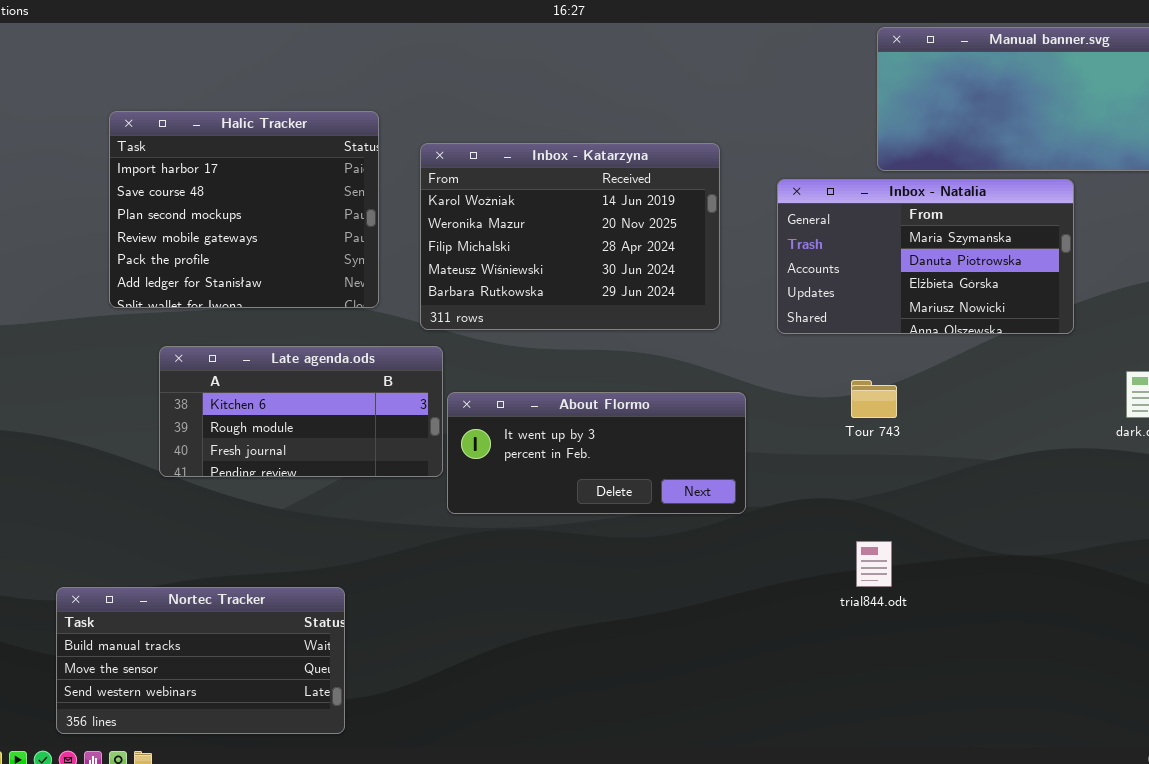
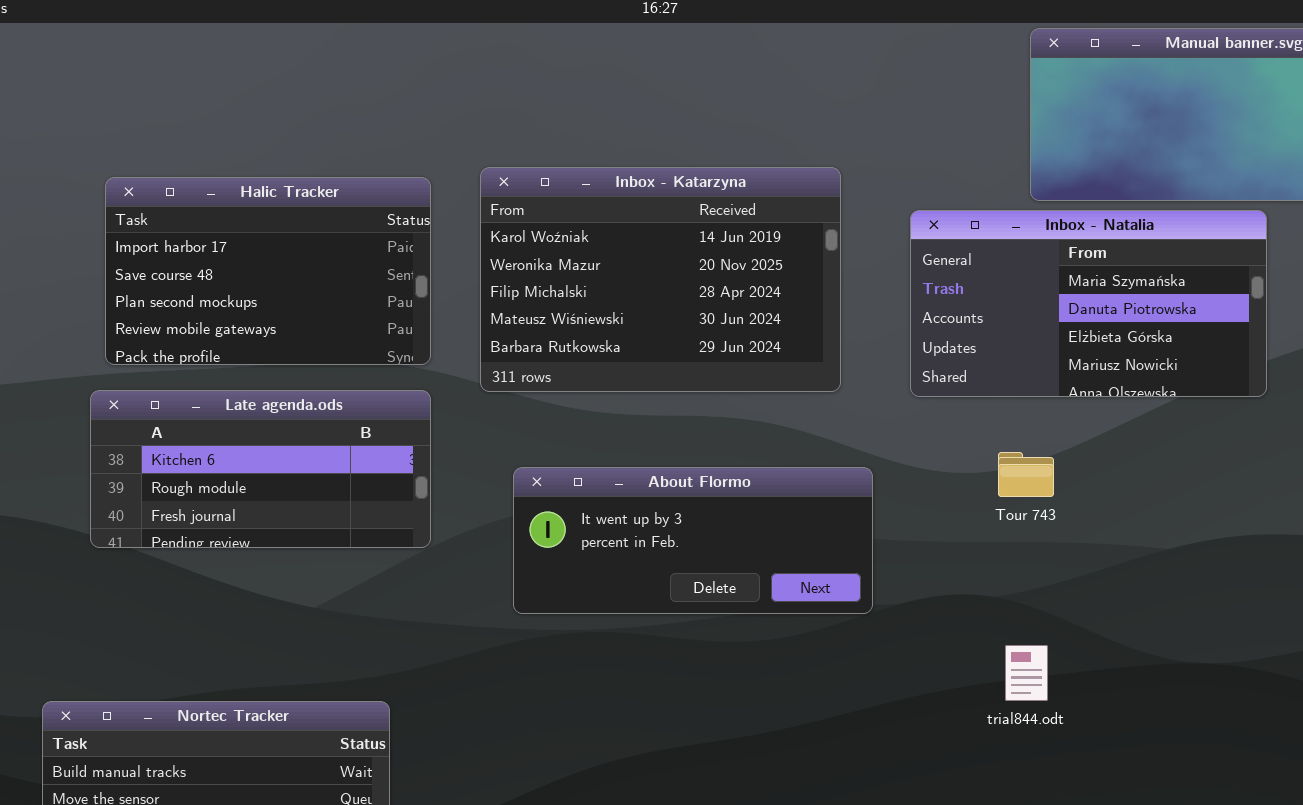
Halic Tracker: [109,111,379,308] -> [105,177,431,365], resized
Late agenda.ods: [159,346,443,477] -> [90,390,431,548], moved

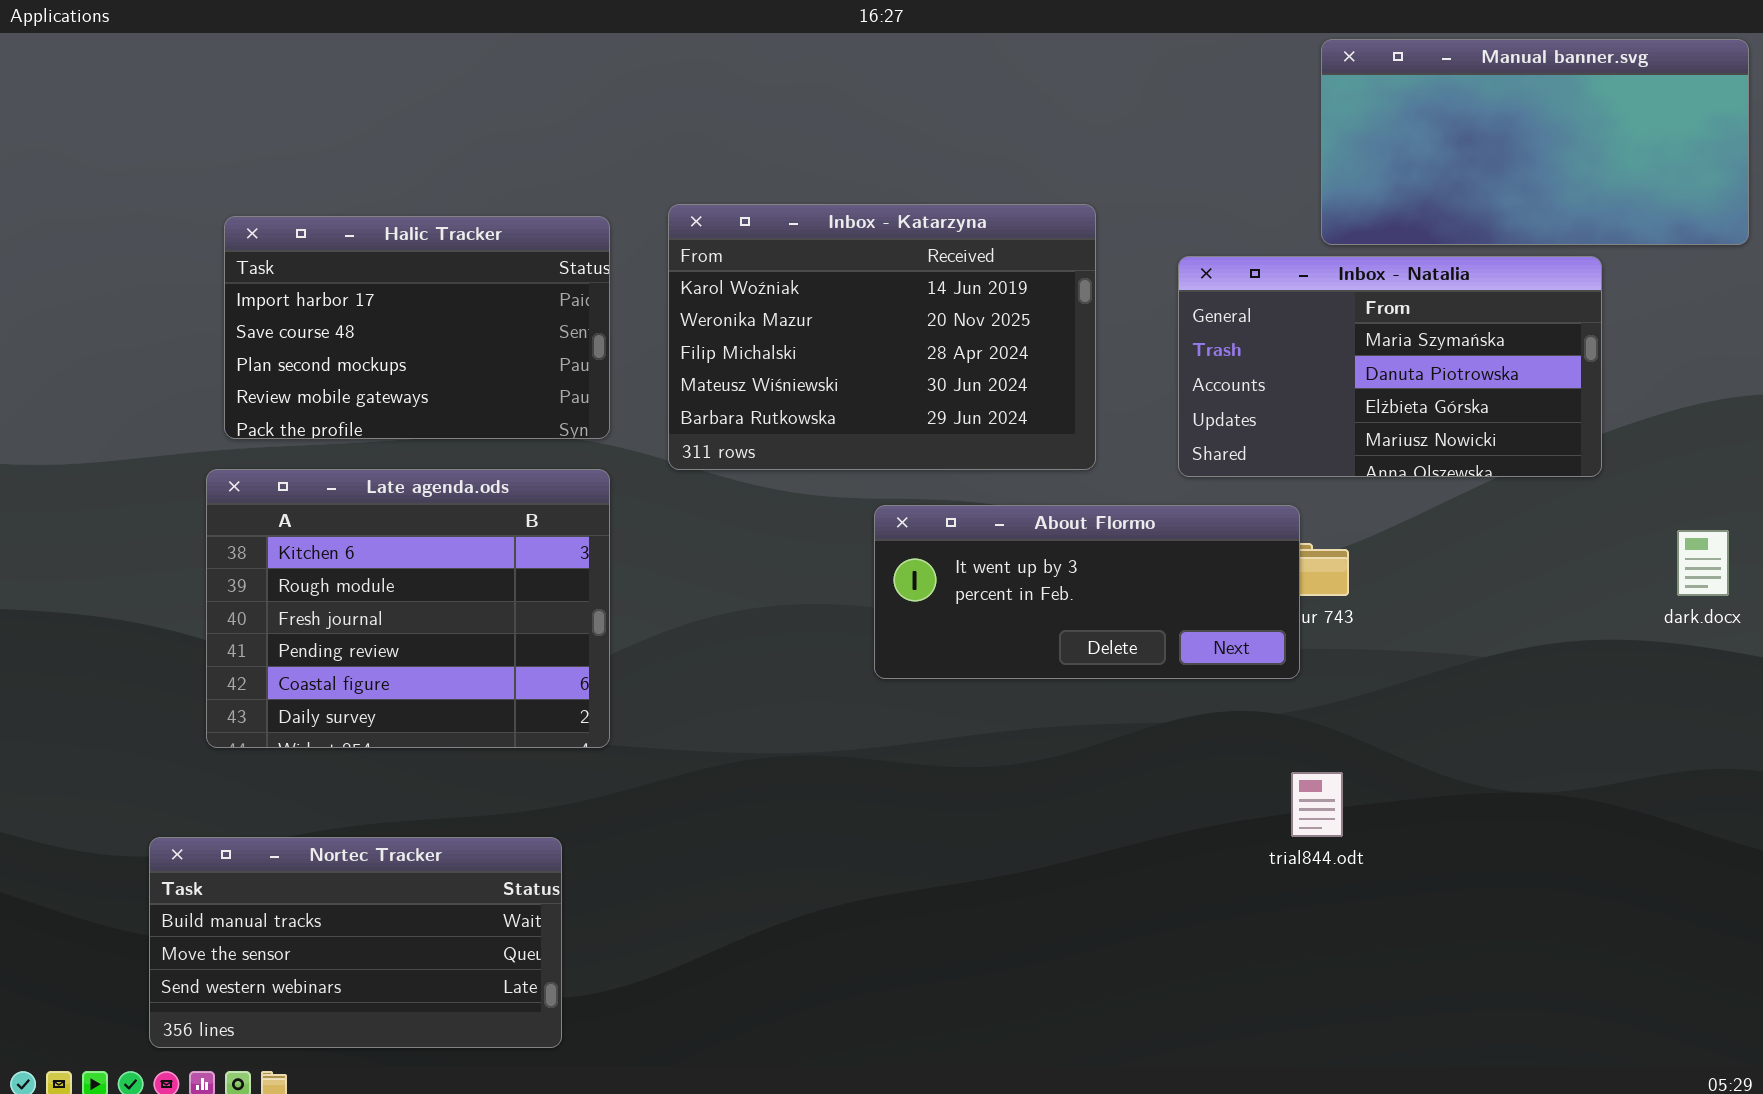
Late agenda.ods: [90,390,431,548] -> [206,469,610,748], resized
About Flormo: [513,467,873,614] -> [874,505,1300,679], moved

